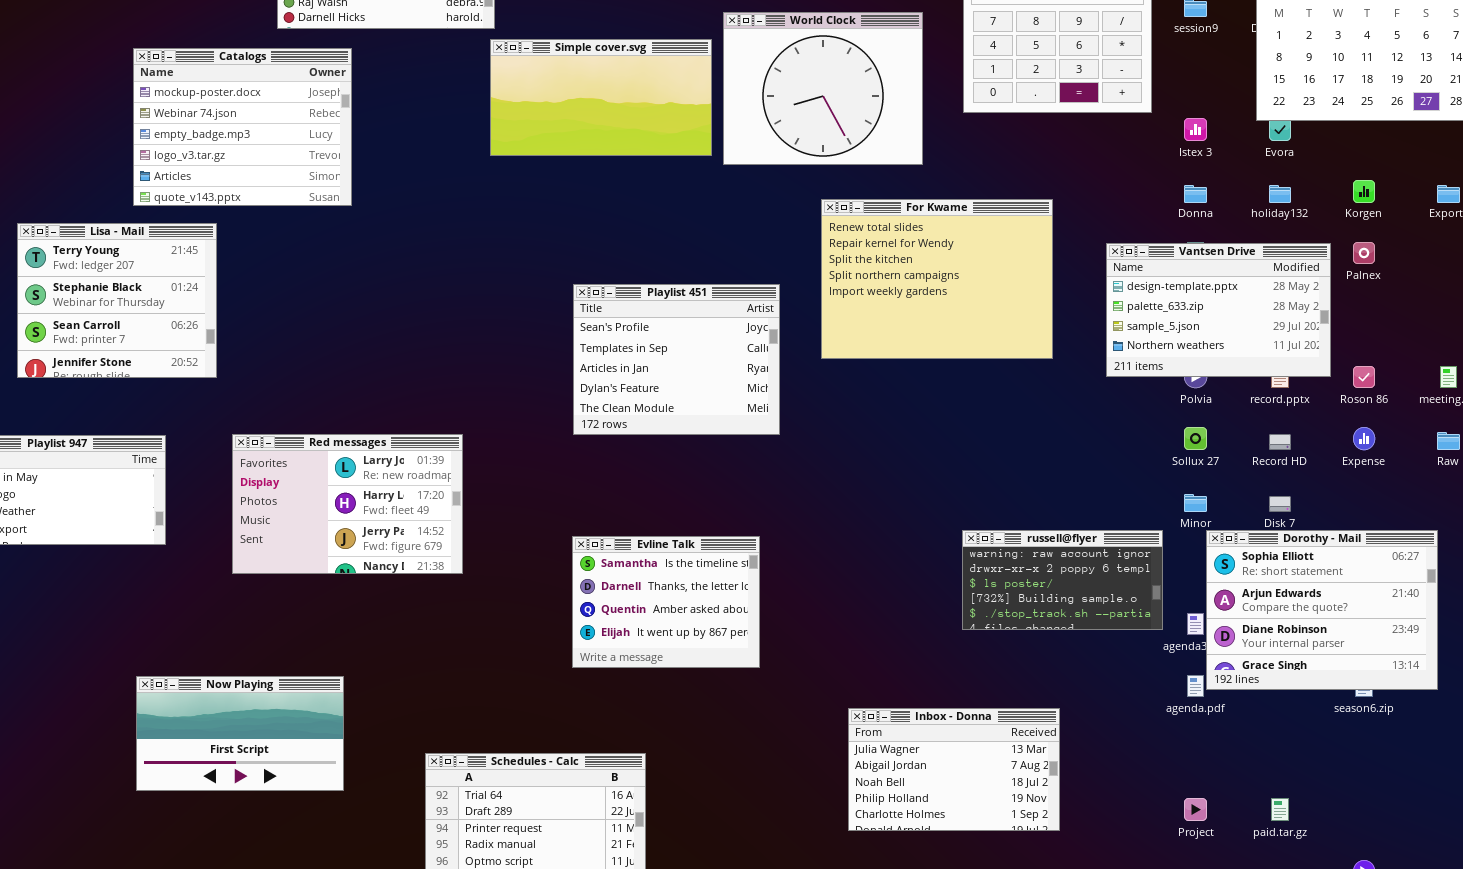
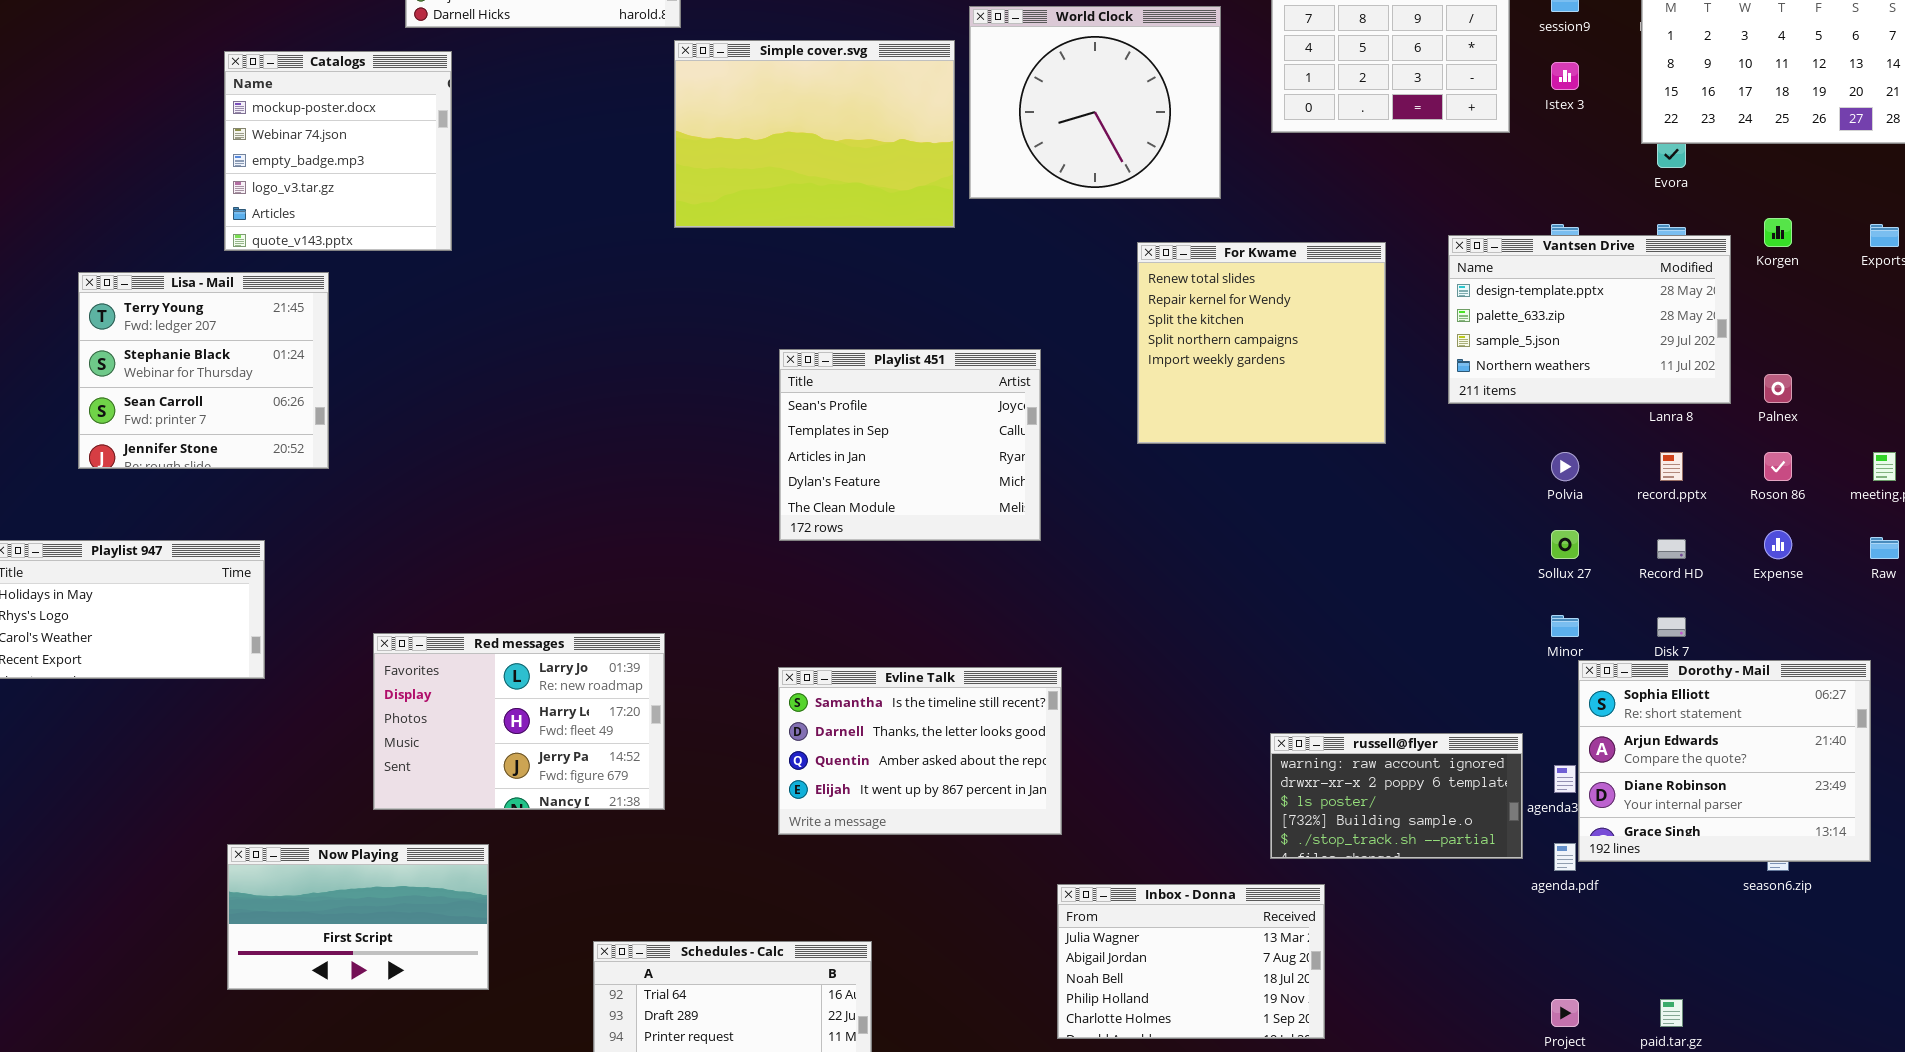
Simple cover.svg: [490,39,712,156] -> [674,40,955,228], resized
Catalogs: [133,48,352,206] -> [224,51,452,251], resized
Istex 3: [1184,118,1207,141] -> [1551,62,1579,90], moved
For Kwame: [821,199,1053,359] -> [1137,242,1386,444], resized
Palnex: [1353,242,1375,264] -> [1764,374,1792,403], moved
Vantsen Drive: [1106,243,1331,377] -> [1448,235,1731,404], moved
Red messages: [232,434,463,574] -> [373,633,665,810], moved
russell@flyer: [962,530,1163,630] -> [1270,733,1523,859], moved
Evline Talk: [572,536,760,668] -> [778,667,1062,835], resized
Inbox - Donna: [848,708,1060,831] -> [1057,884,1325,1039], moved

